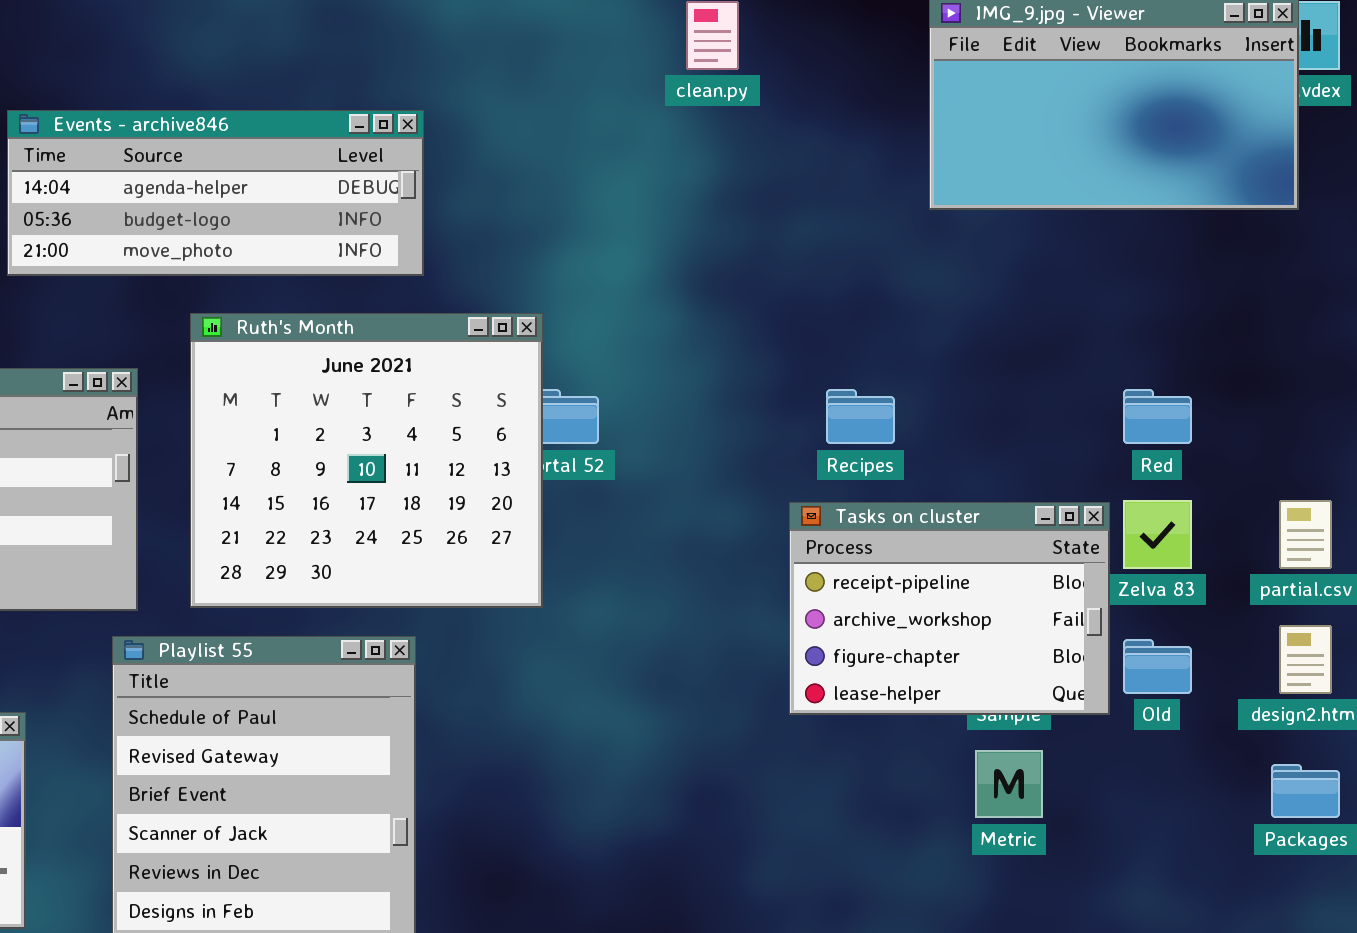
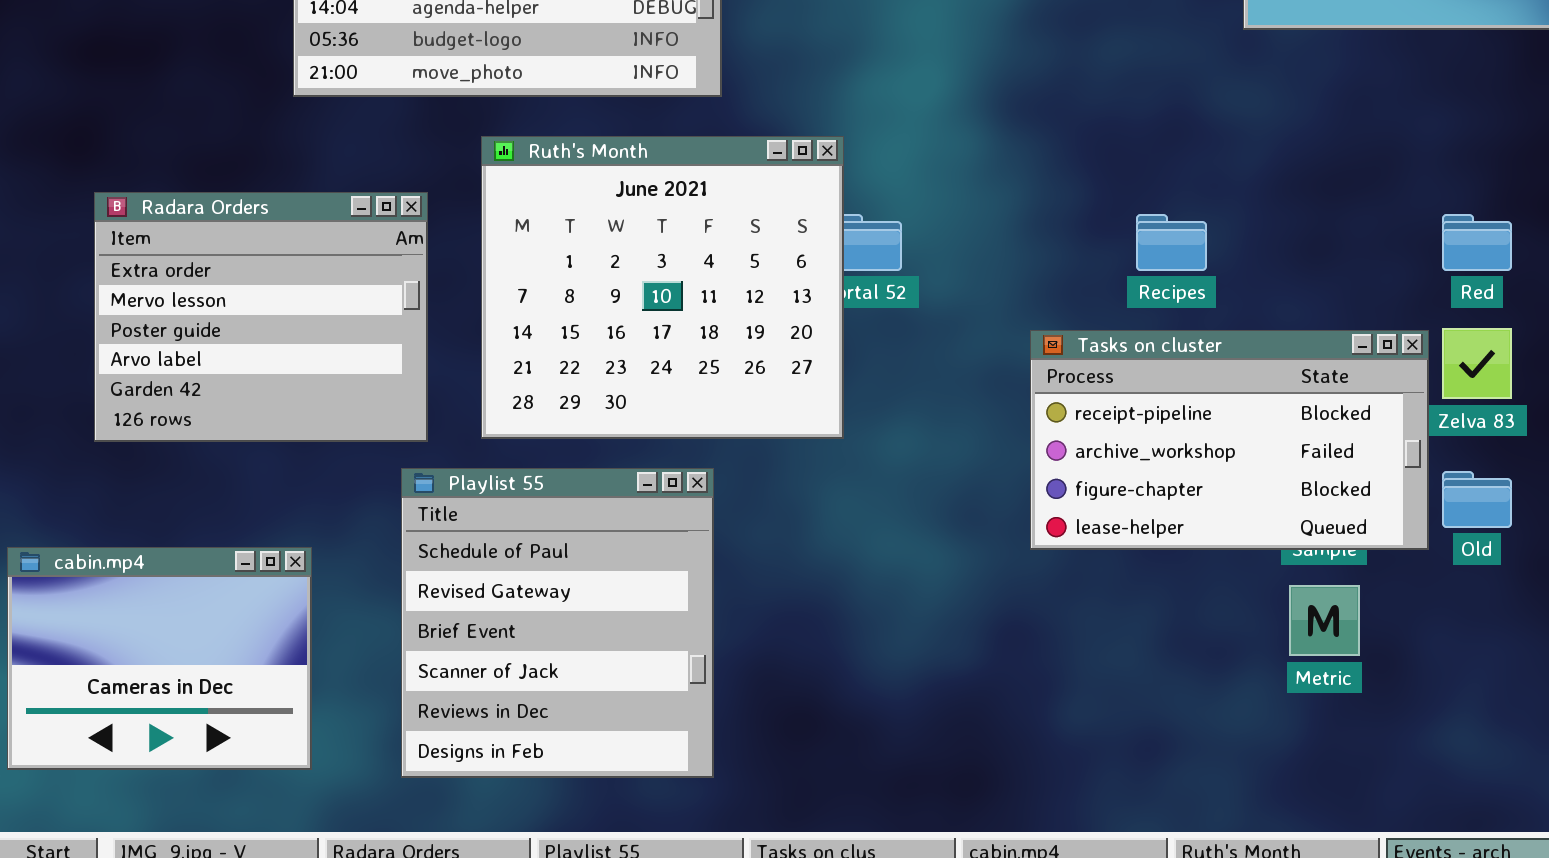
Tasks on cluster: [789,502,1110,715] -> [1030,330,1429,550], resized

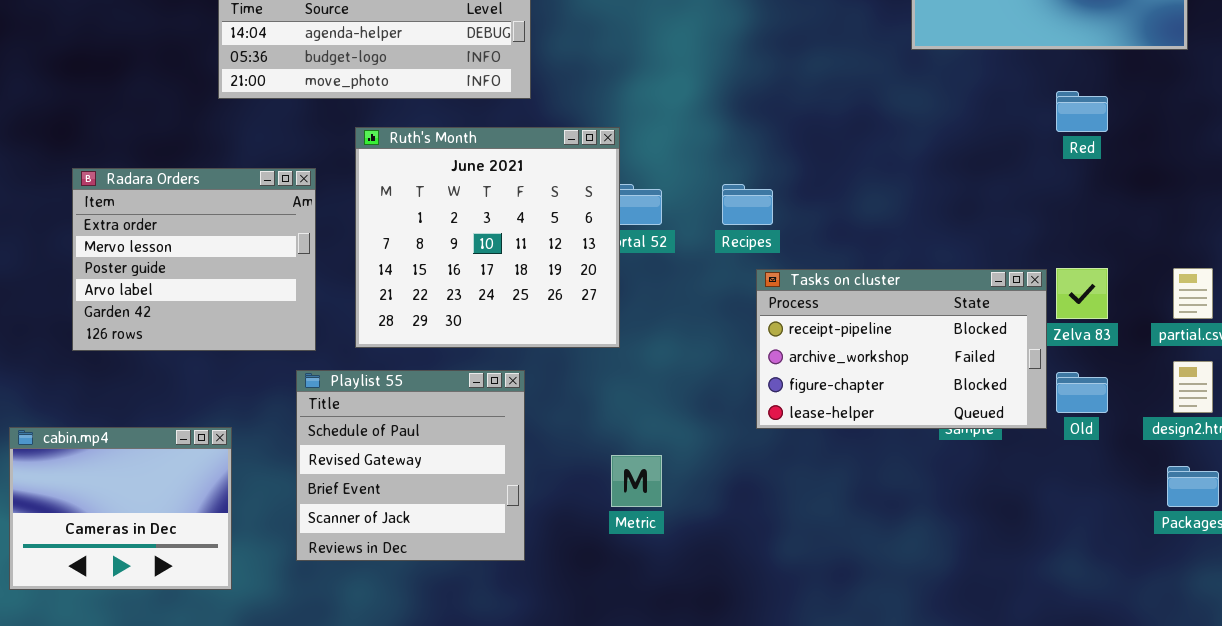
Recipes: [1136,214,1207,271] -> [722,184,773,225], moved
Red: [1442,214,1512,271] -> [1056,91,1108,132], moved
Playlist 55: [401,468,714,778] -> [296,370,525,561], resized
Metric: [1289,585,1360,656] -> [611,455,662,507], moved

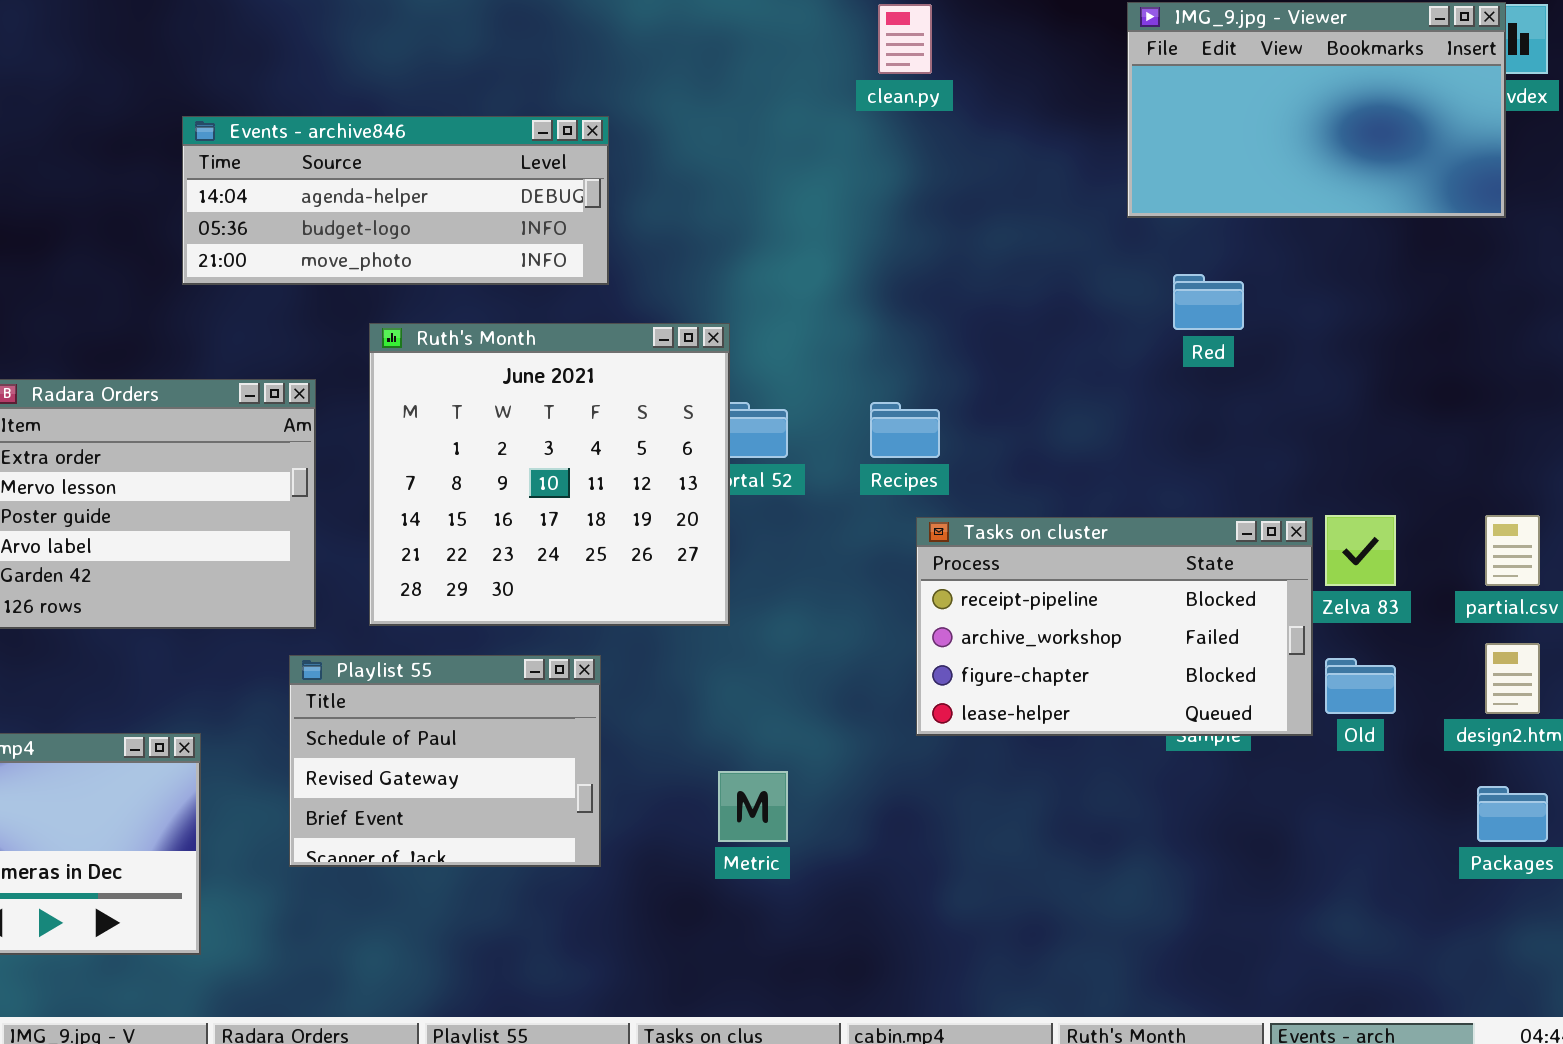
Red: [1056,91,1108,132] -> [1173,274,1244,330], moved
Playlist 55: [296,370,525,561] -> [289,655,601,867], resized

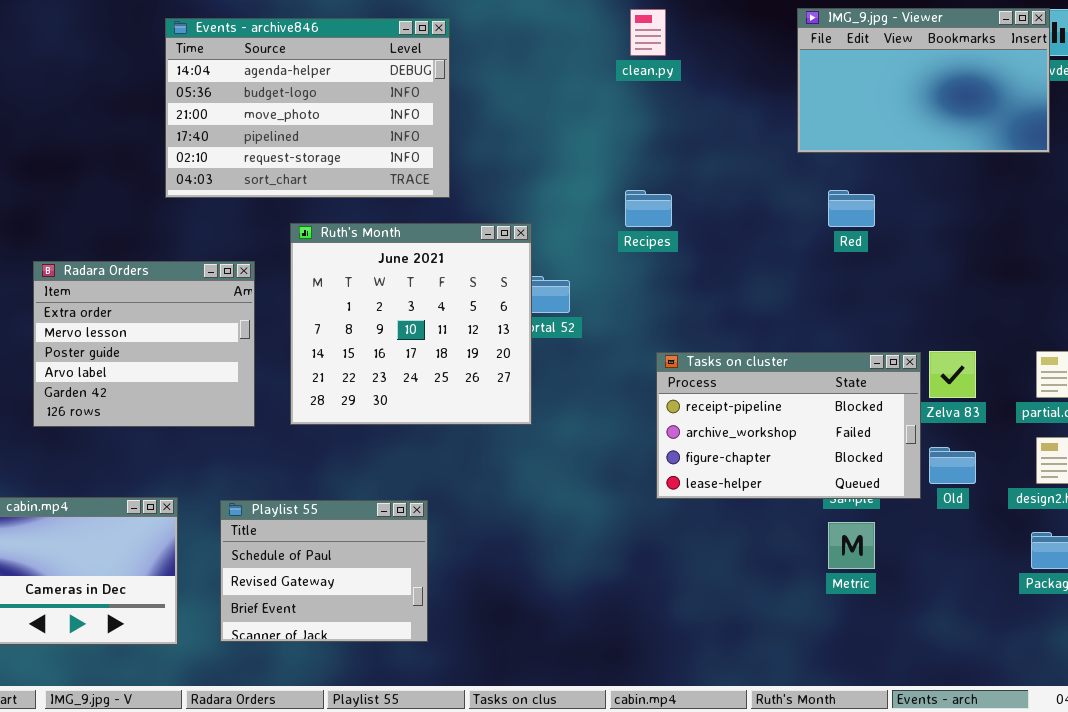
Events - archive846: [182,116,609,285] -> [165,18,450,198], resized
Recipes: [870,402,940,458] -> [625,190,672,227], moved
Playlist 55: [289,655,601,867] -> [220,500,428,642], moved
Metric: [718,771,788,842] -> [828,522,875,569], moved

